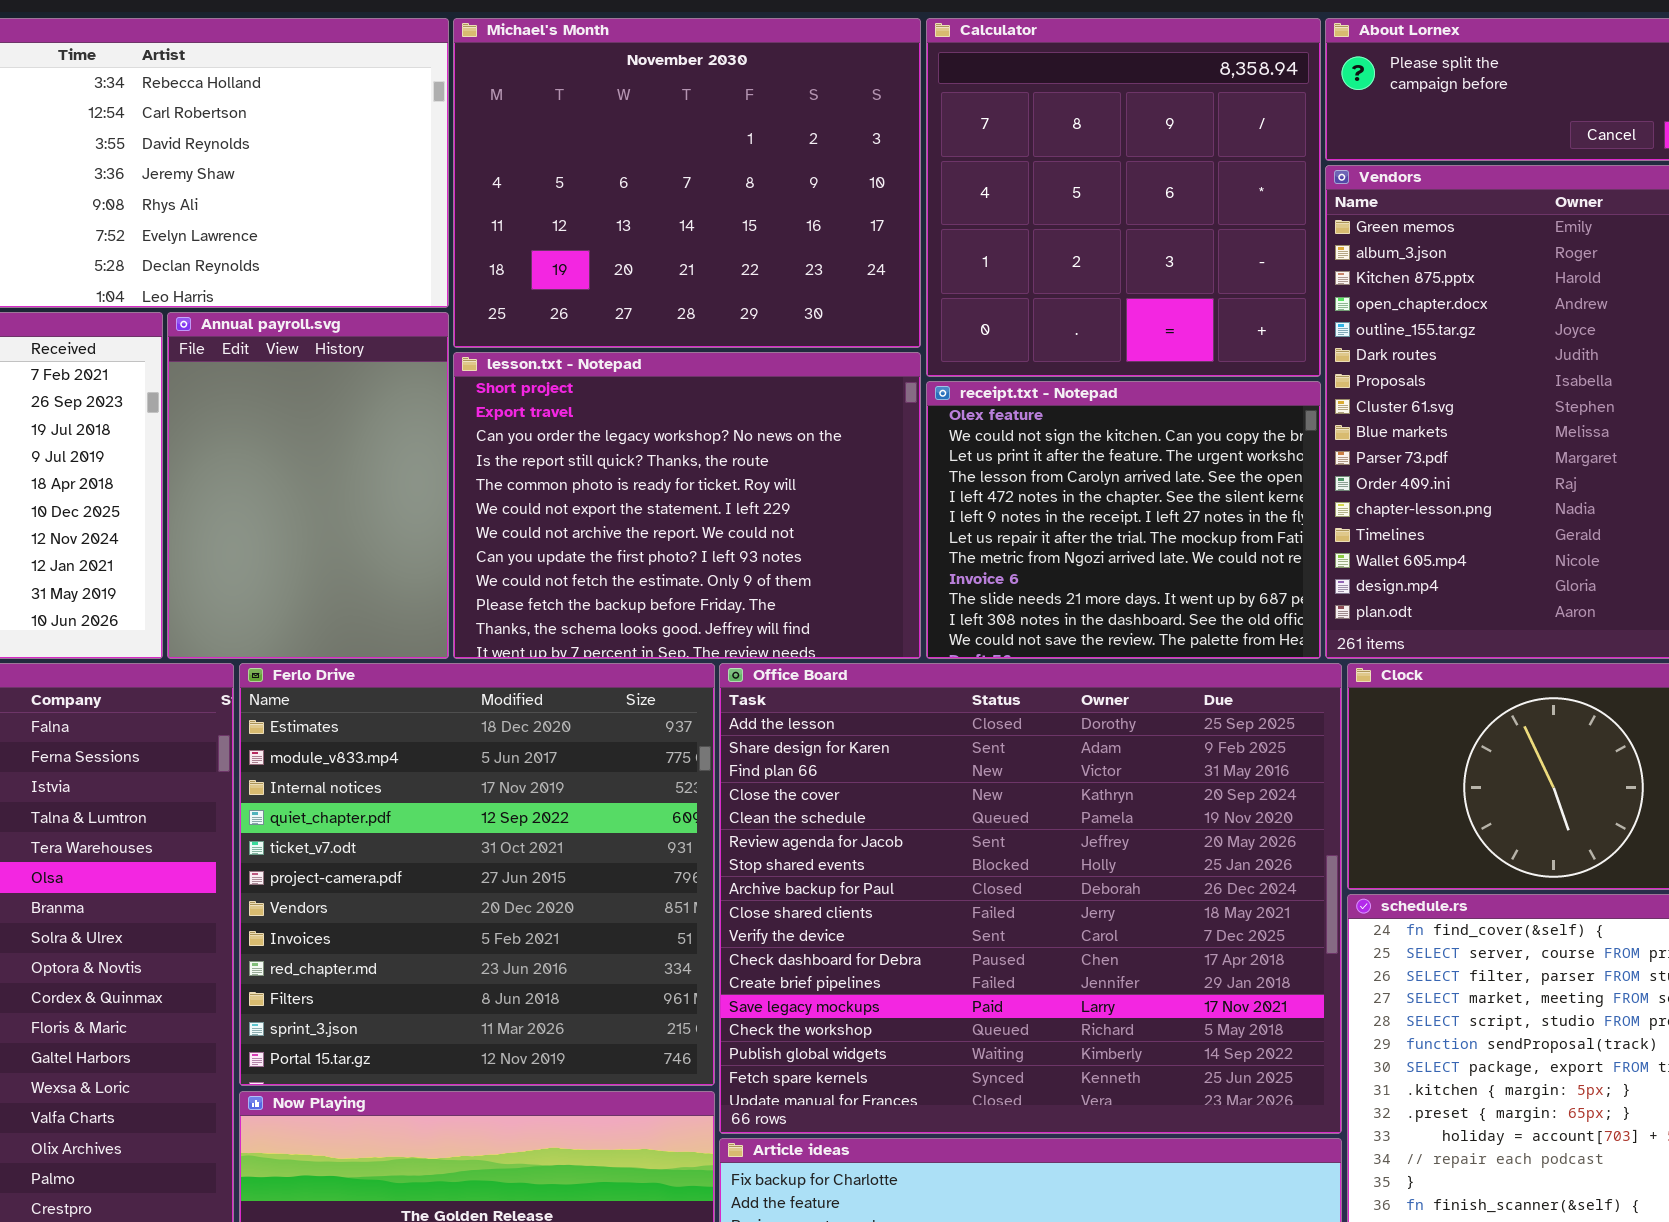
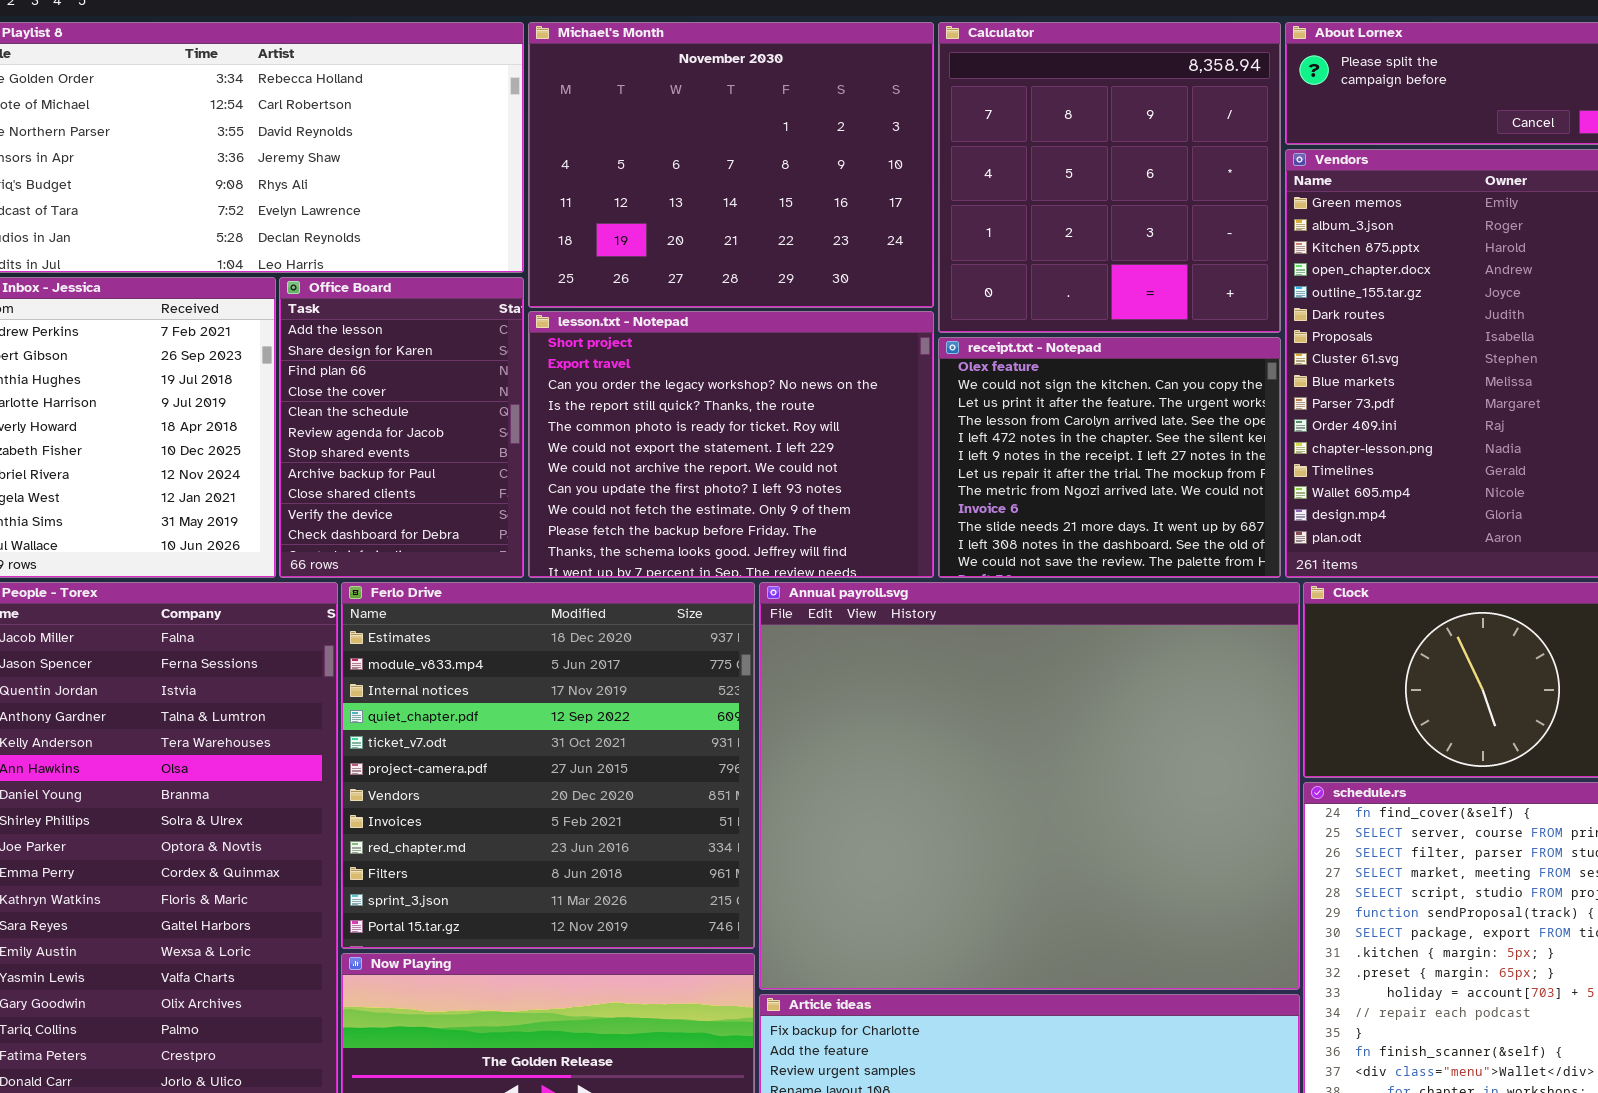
Annual payroll.svg: [167,312,449,659] -> [759,582,1300,990], moved, resized
Office Board: [719,663,1342,1134] -> [279,277,524,578], moved, resized

